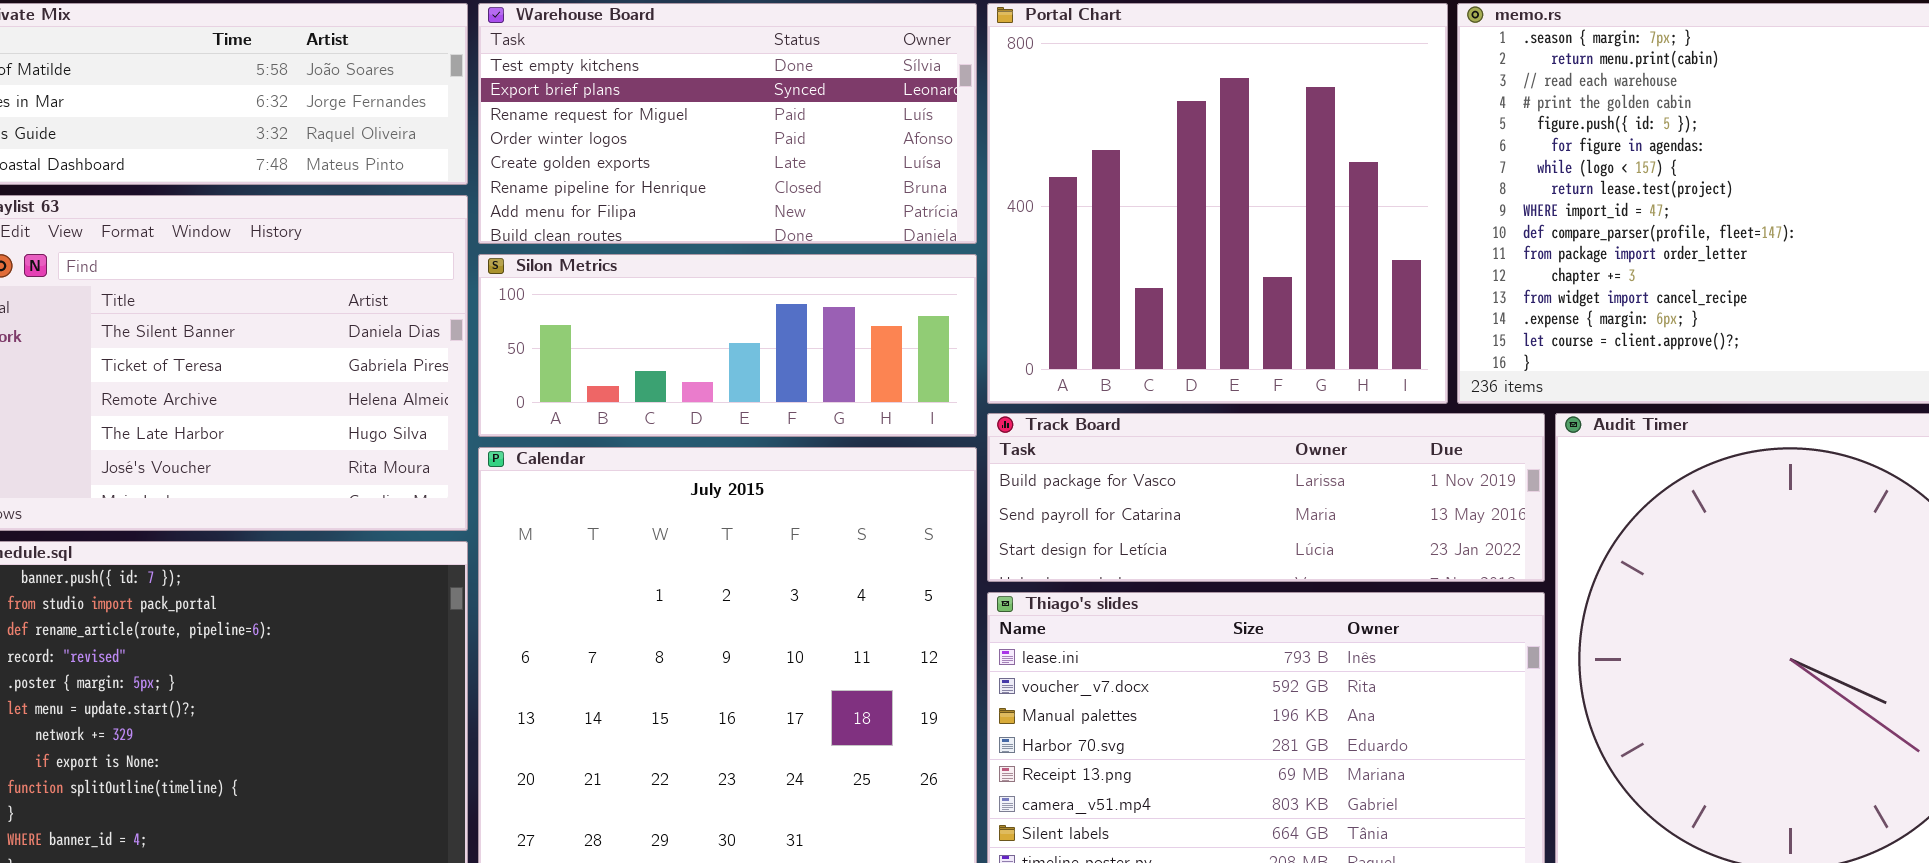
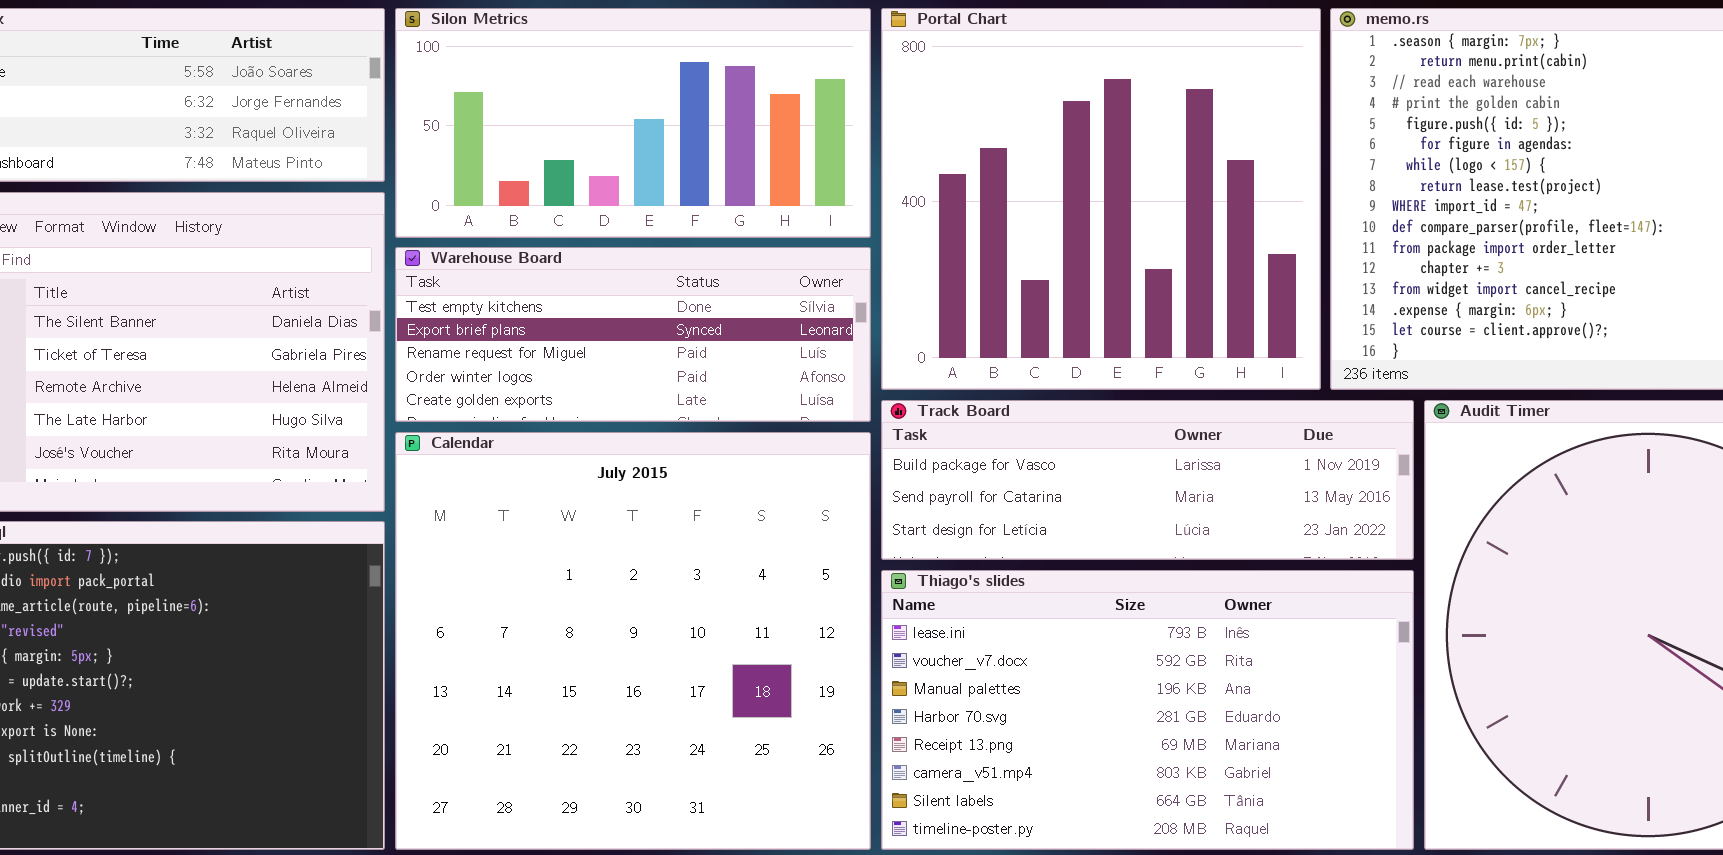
Warehouse Board: [478,3,977,244] -> [395,247,871,422], moved, resized
Silon Metrics: [478,254,977,437] -> [395,8,871,238], moved, resized

